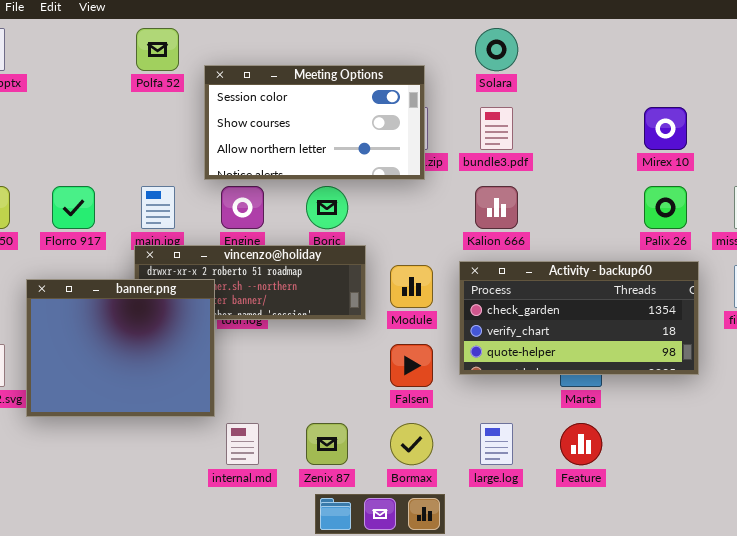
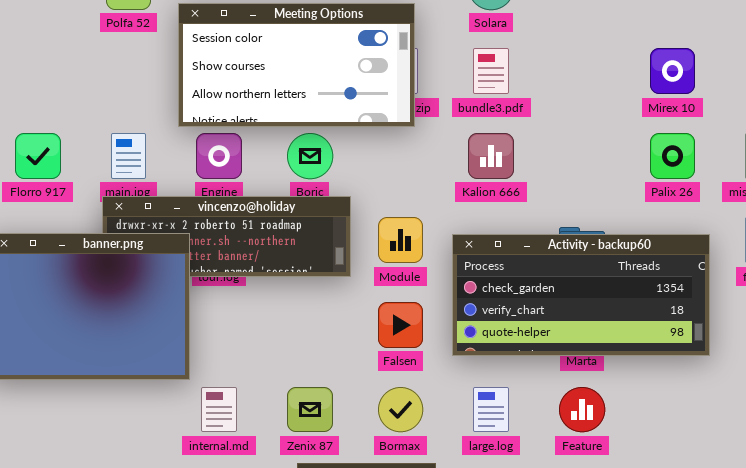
Activity - backup60: [459,261,699,375] -> [452,234,710,356], moved

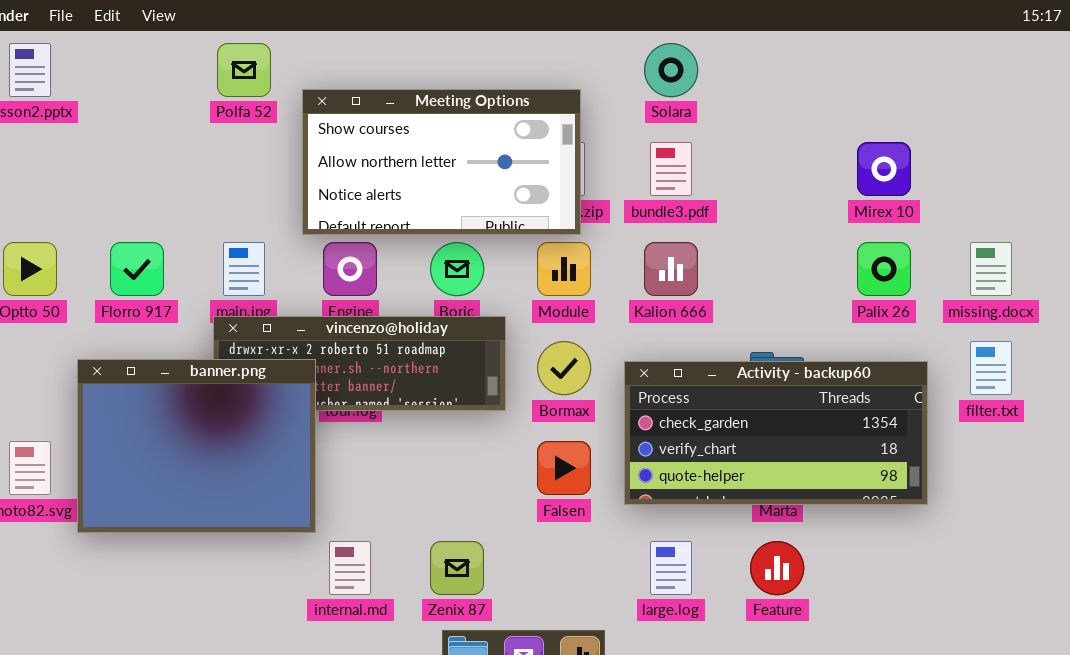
Meeting Options: [178,3,415,127] -> [302,89,581,235], scrolled down 1 row
Module: [378,217,423,263] -> [537,242,591,296], moved
Bormax: [378,387,423,432] -> [537,341,591,395], moved

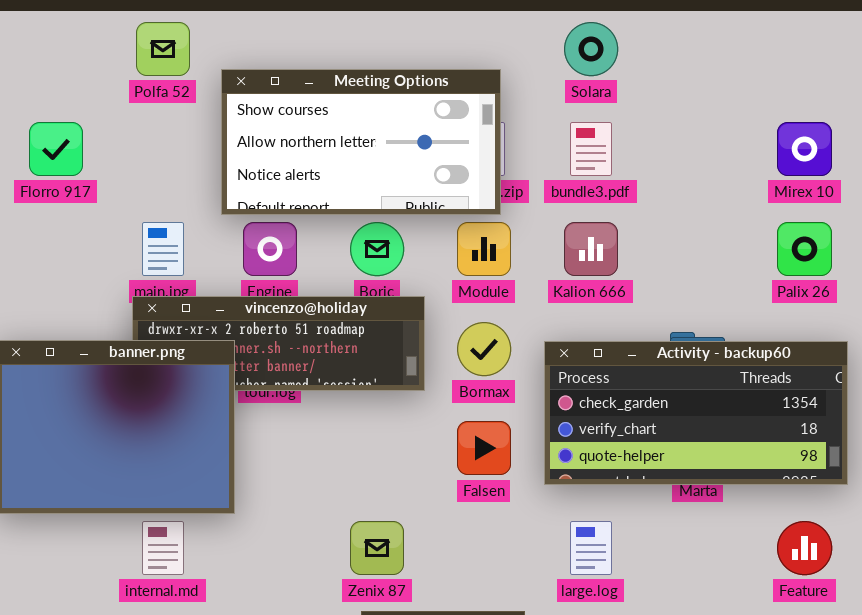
Florro 917: [110,242,164,296] -> [29,122,83,176], moved
internal.md: [329,541,371,595] -> [142,521,184,575], moved
Feature: [750,541,804,595] -> [777,521,832,575], moved

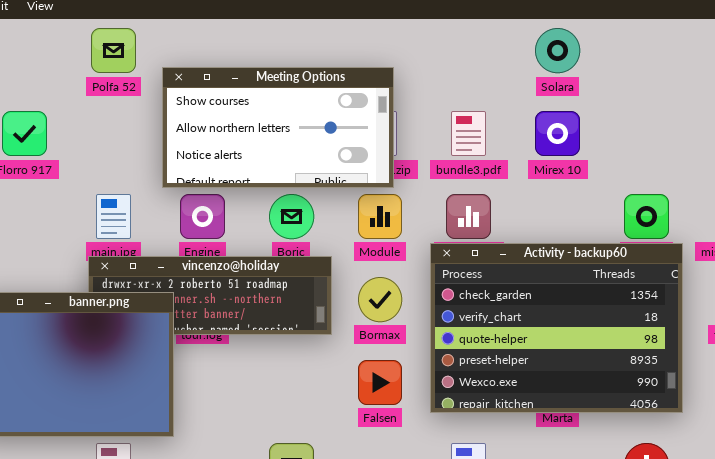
Solara: [564,22,618,76] -> [535,28,580,73], moved
Mirex 10: [777,122,832,176] -> [535,111,580,156], moved
Activity - backup60: [544,341,848,485] -> [430,243,683,413], resized

